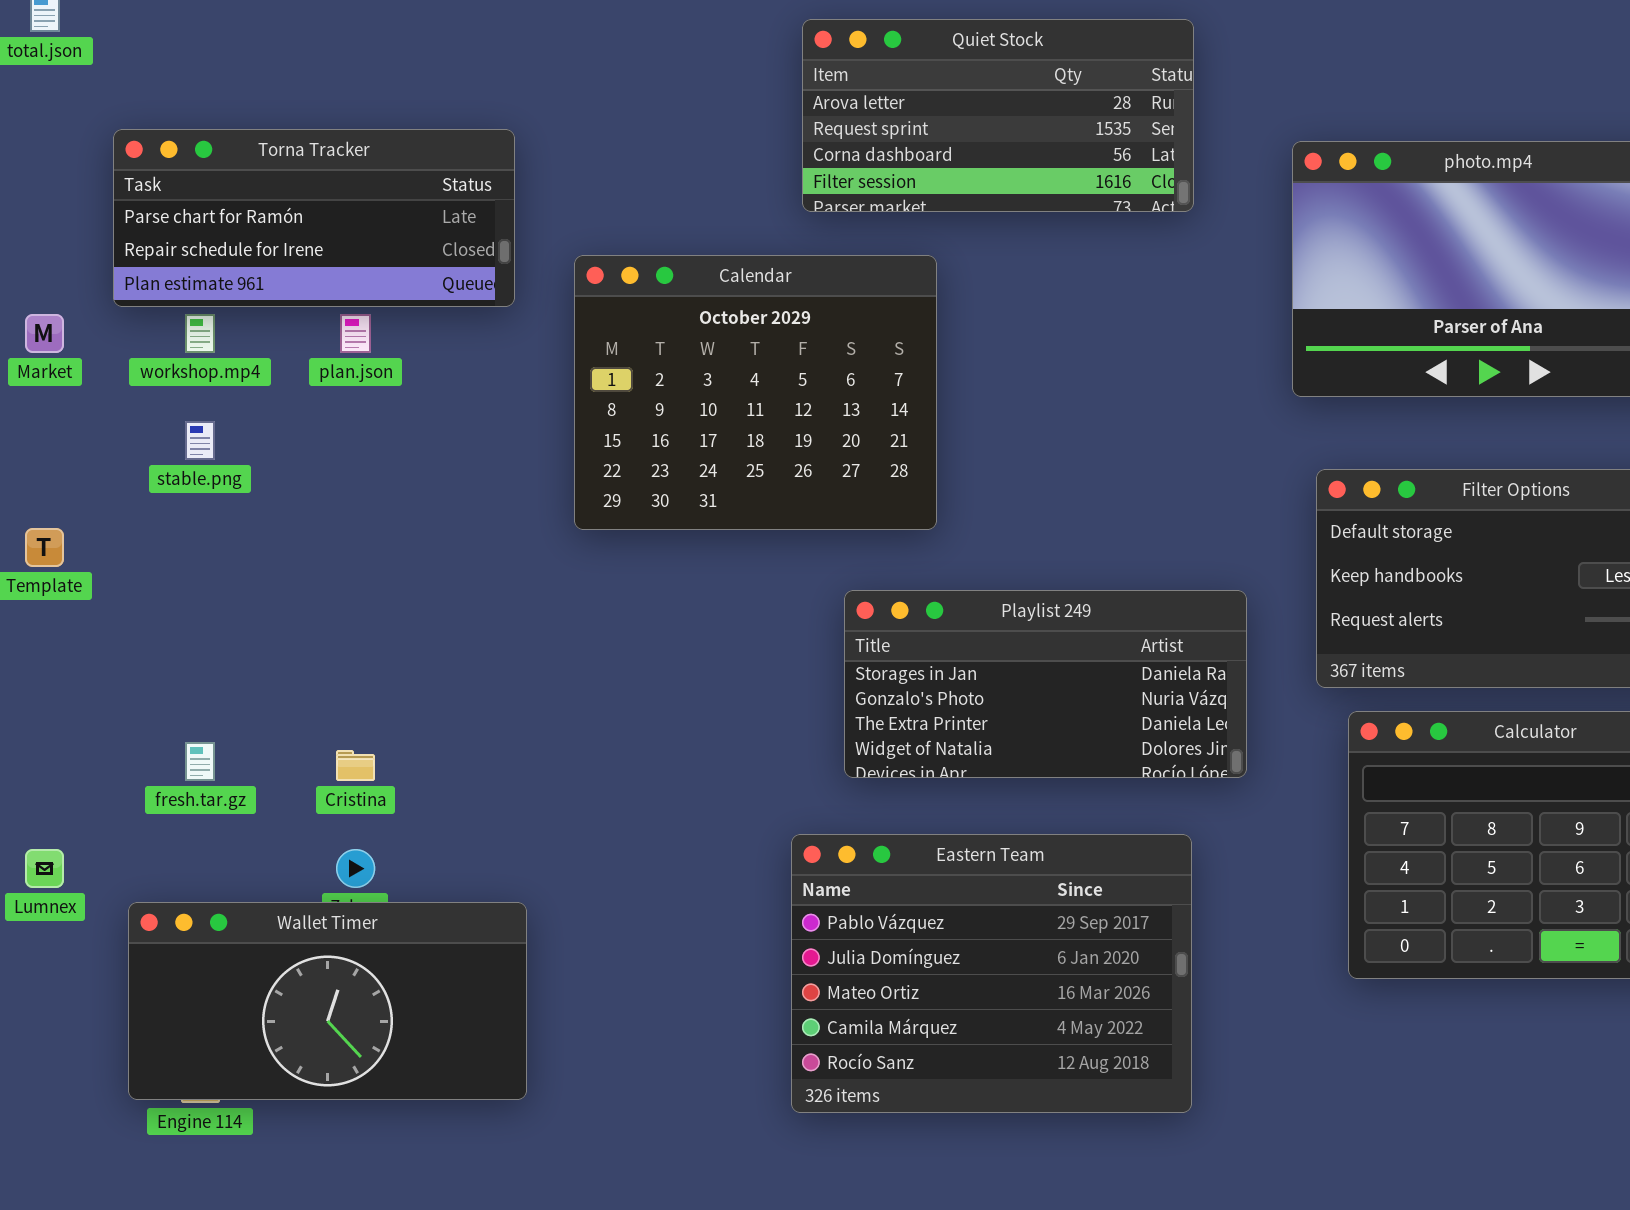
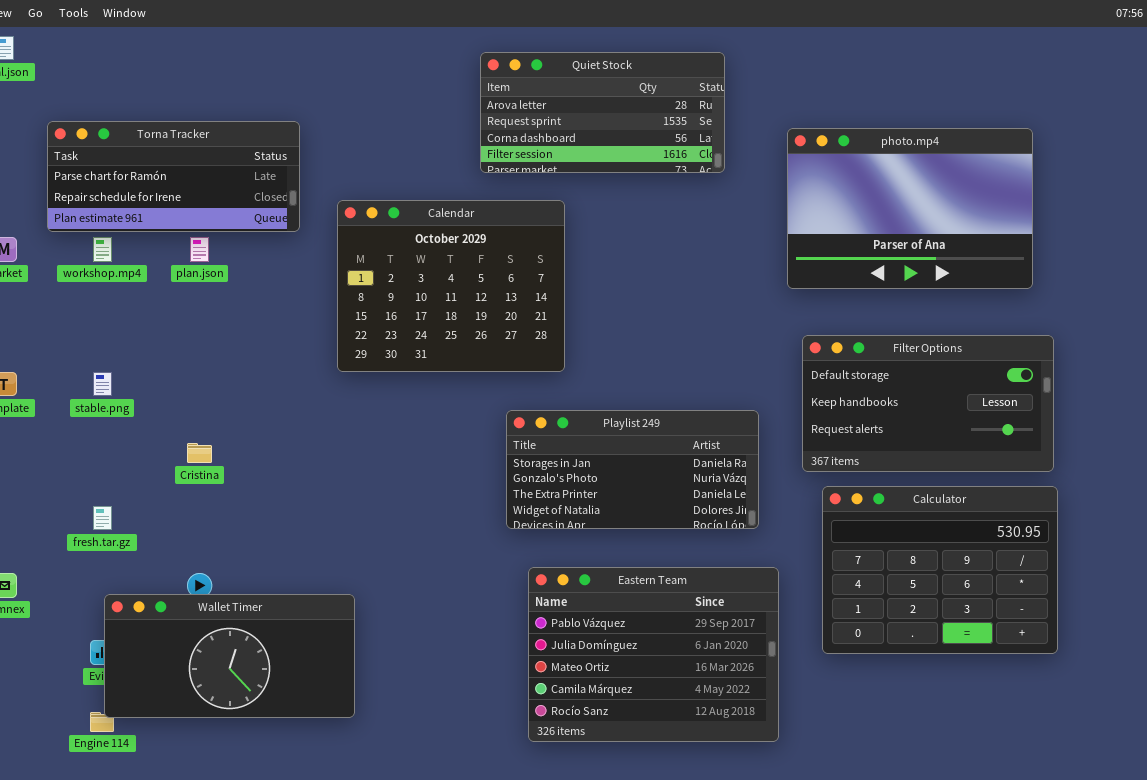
stable.png: [185,421,215,460] -> [93,372,112,396], moved
Cristina: [336,750,375,781] -> [187,443,212,463], moved
Eastern Team: [791,834,1192,1113] -> [528,567,779,742], moved
Wallet Timer: [128,902,527,1100] -> [104,594,355,718], moved

